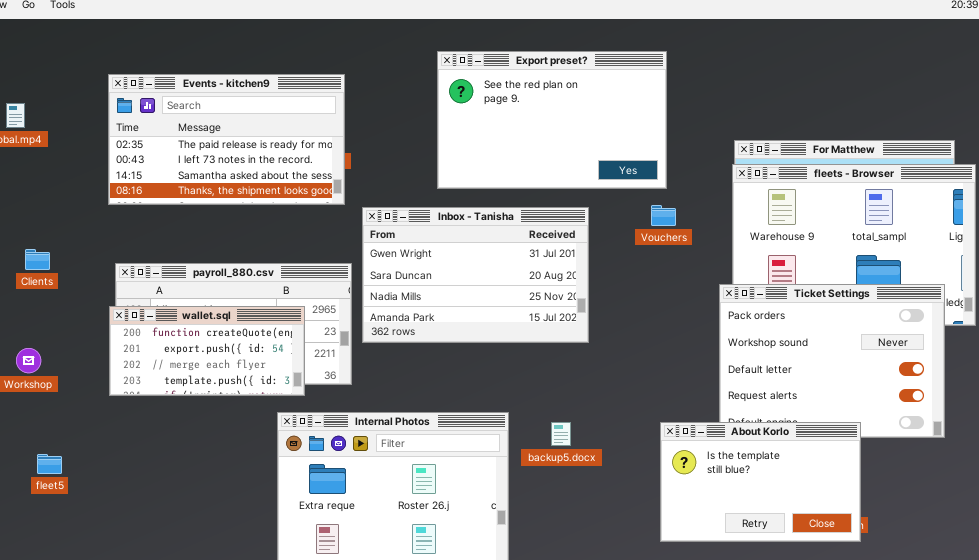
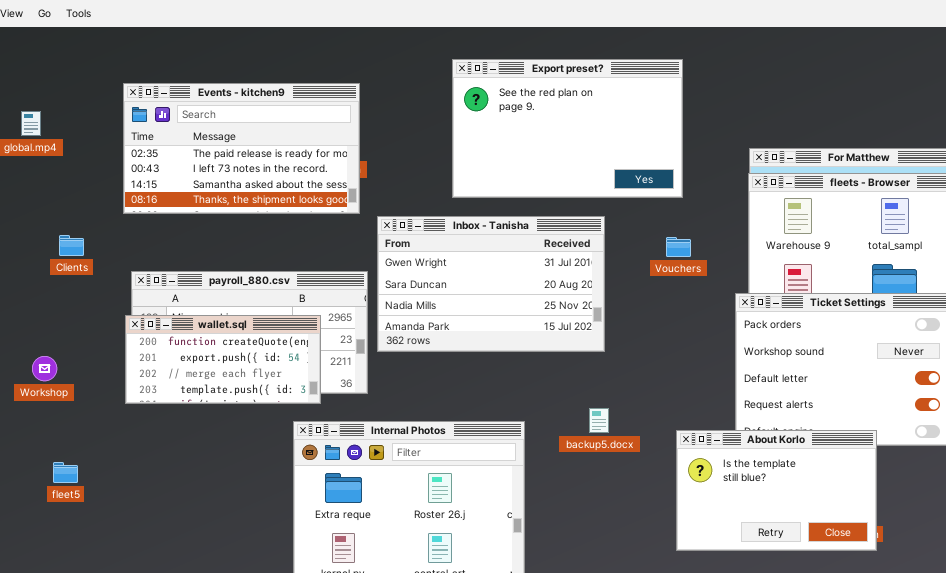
Vouchers: [651,205,676,226] -> [666,237,691,257], moved
Clients: [25,249,50,270] -> [59,235,84,256], moved
backup5.docx: [551,422,571,446] -> [589,408,609,433], moved

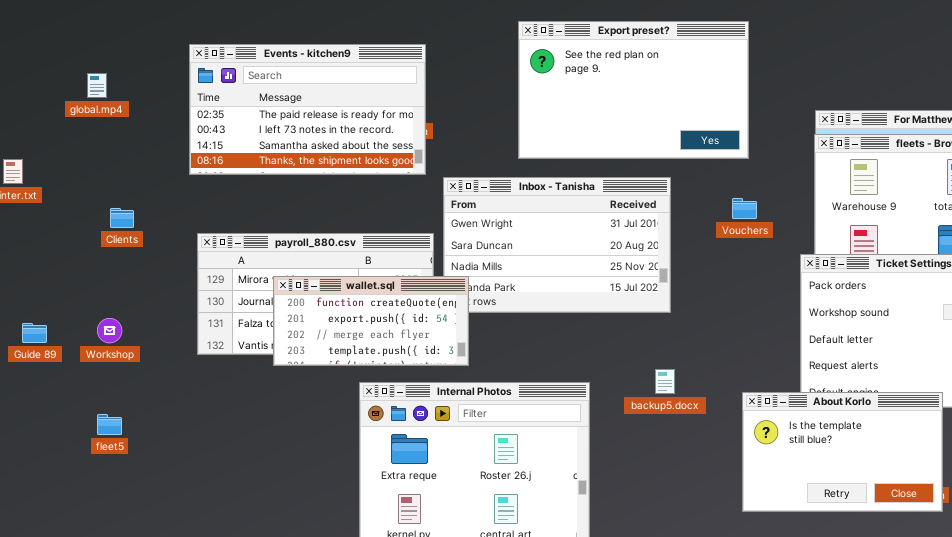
Clients: [59,235,84,256] -> [110,208,134,228], moved
wallet.sql: [125,315,321,404] -> [273,276,469,366], moved
fleet5: [53,462,78,483] -> [97,414,122,435], moved

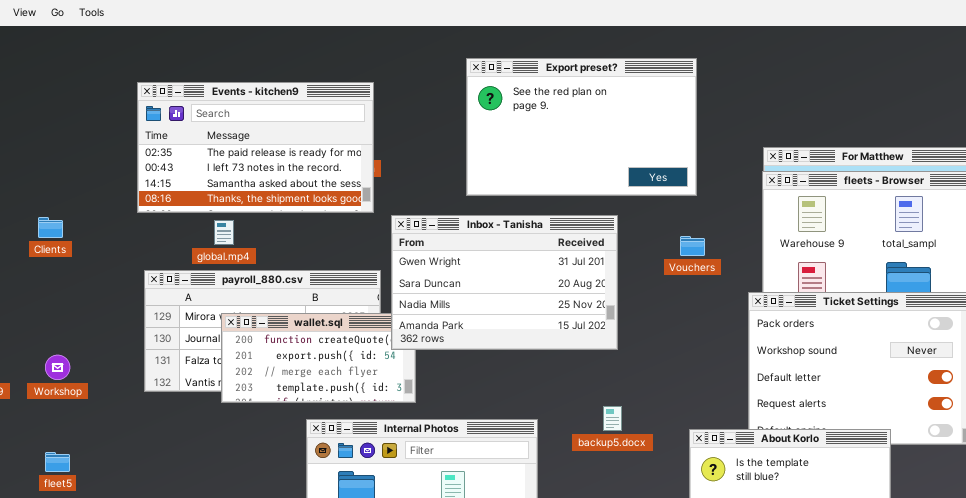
global.mp4: [87,73,107,98] -> [214,220,234,245], moved
Inbox - Tanisha: [443,177,671,313] -> [391,215,618,350], raised
Clients: [110,208,134,228] -> [38,217,63,238], moved

